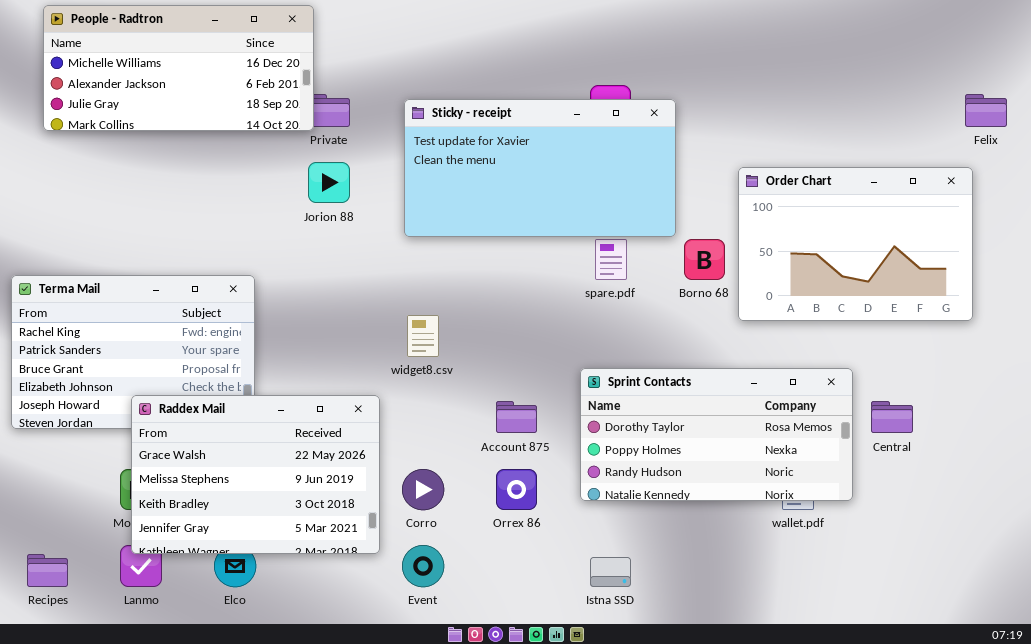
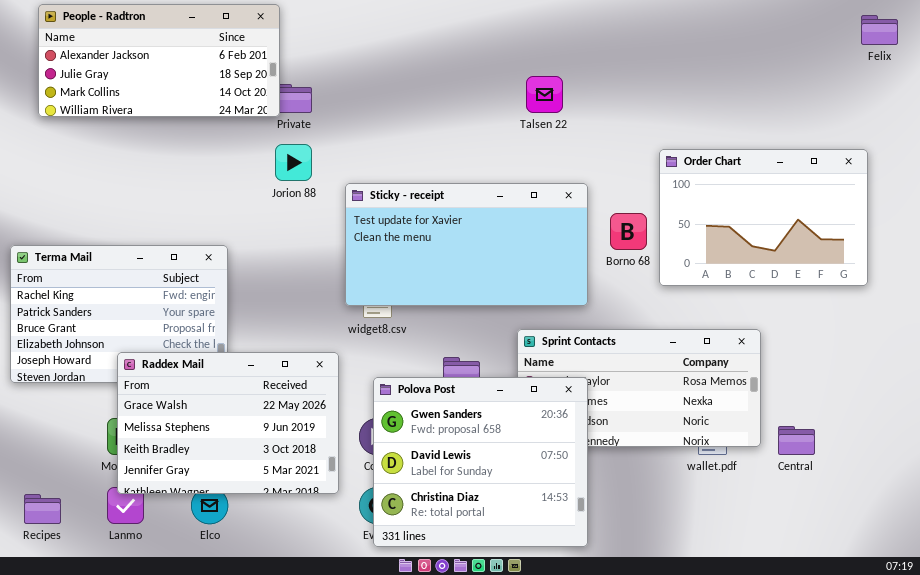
People - Radtron: [43,5,314,131] -> [38,4,280,117], scrolled down 1 row
Felix: [965,94,1007,127] -> [861,15,898,45], moved
Sticky - receipt: [404,99,676,237] -> [345,183,588,306], moved
Central: [871,401,913,433] -> [778,426,815,455], moved
Polova Post: none -> [373,377,588,547], opened

